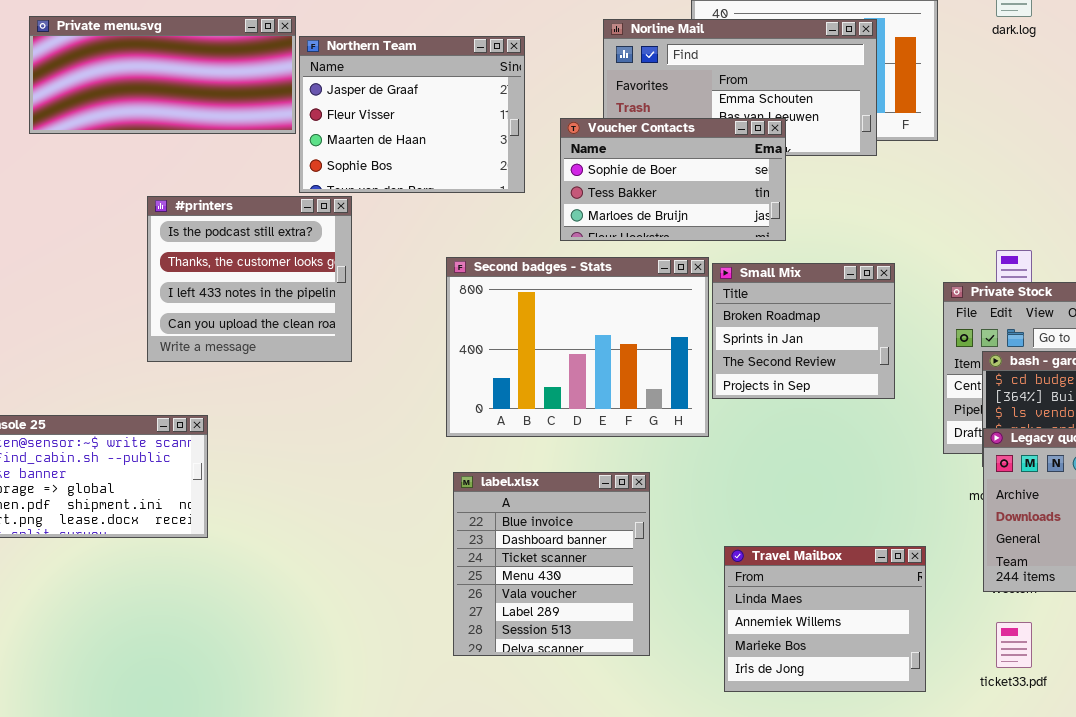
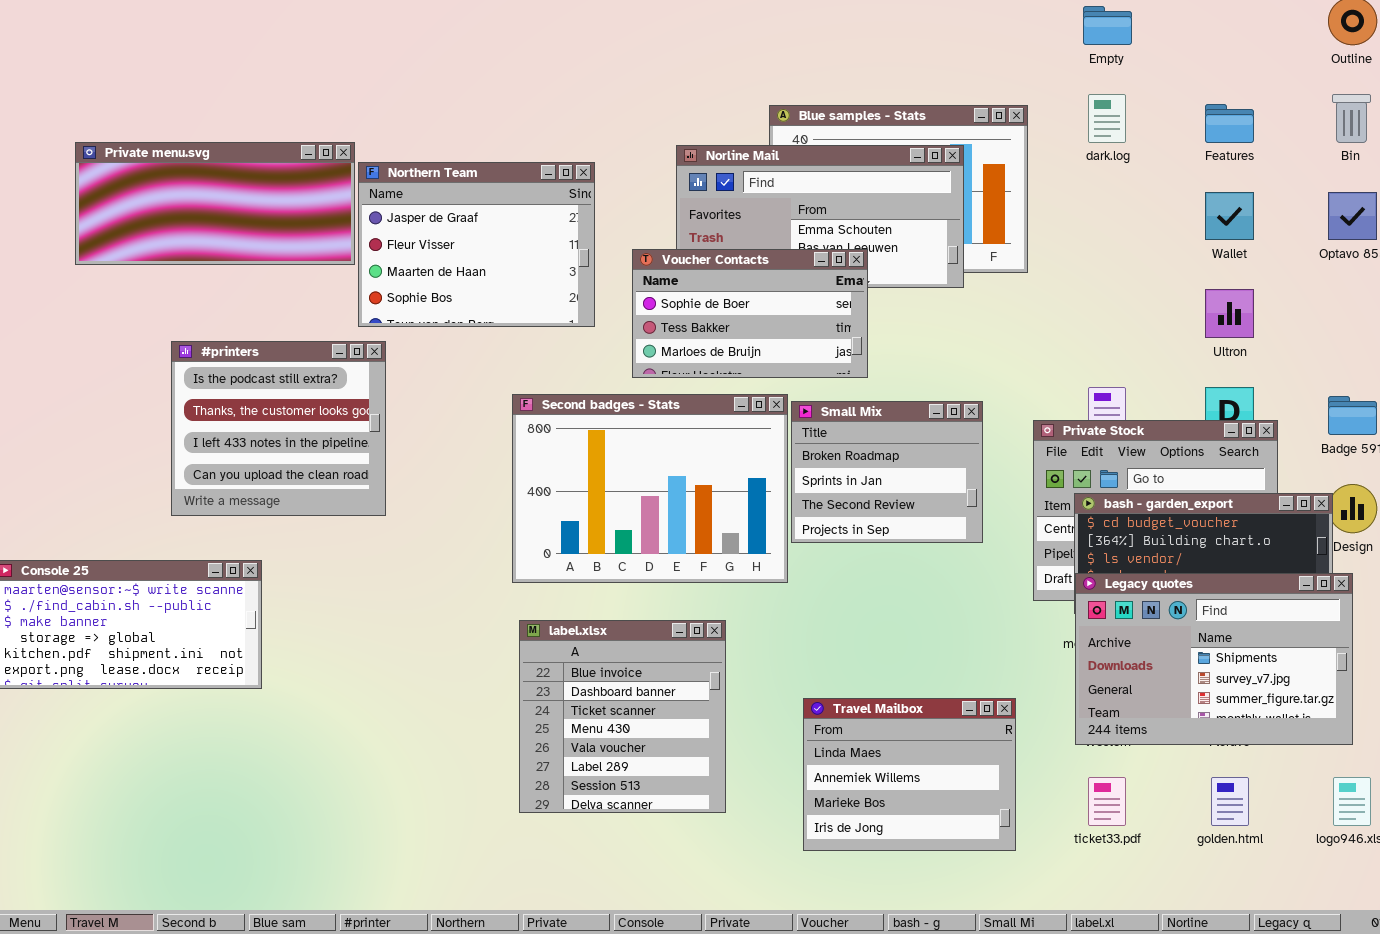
#printers: [147,196,352,362] -> [171,341,386,516], moved

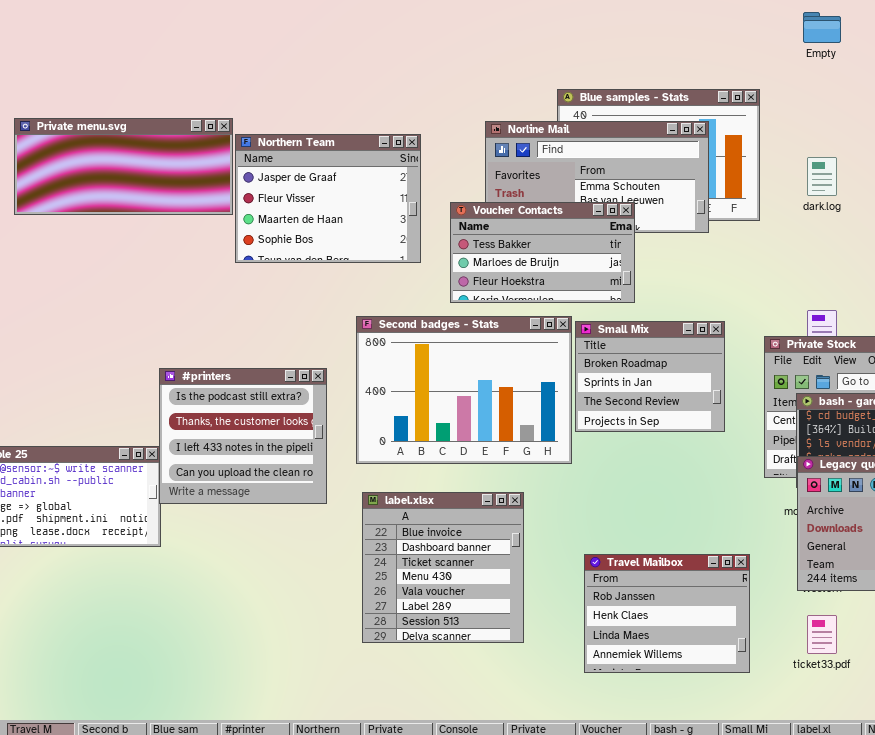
dark.log: [1088,94,1126,143] -> [807,157,837,196], moved
Voucher Contacts: [632,249,868,378] -> [450,202,635,303], scrolled down 1 row
#printers: [171,341,386,516] -> [159,368,327,504], moved
Travel Mailbox: [803,698,1016,851] -> [584,554,750,673], scrolled up 2 rows

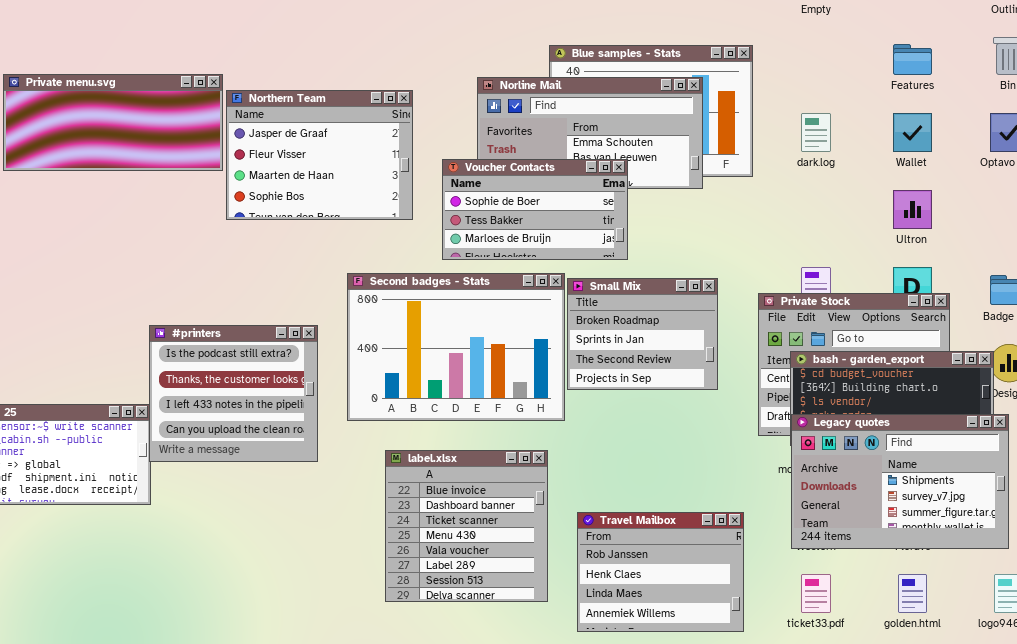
Voucher Contacts: [450,202,635,303] -> [442,159,628,260], scrolled up 1 row
label.xlsx: [362,492,524,643] -> [385,450,548,602], moved

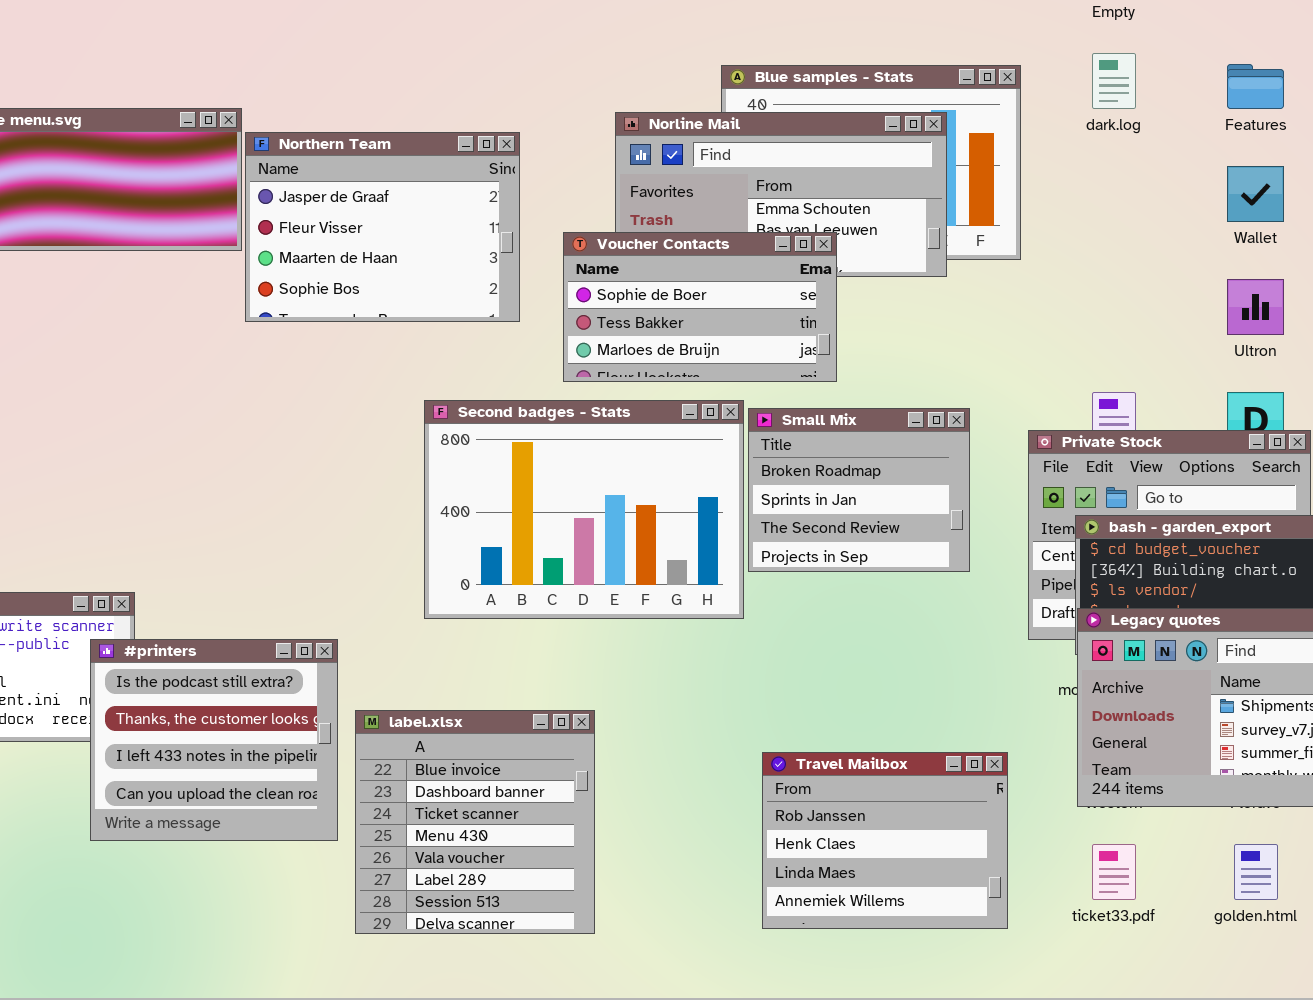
dark.log: [801,113,831,152] -> [1092,53,1136,109], moved
#printers: [149,325,318,462] -> [90,639,338,841], moved
label.xlsx: [385,450,548,602] -> [355,710,595,934], moved

